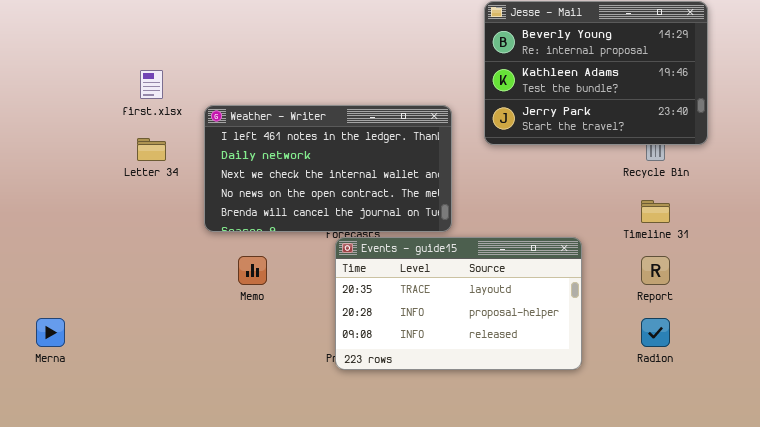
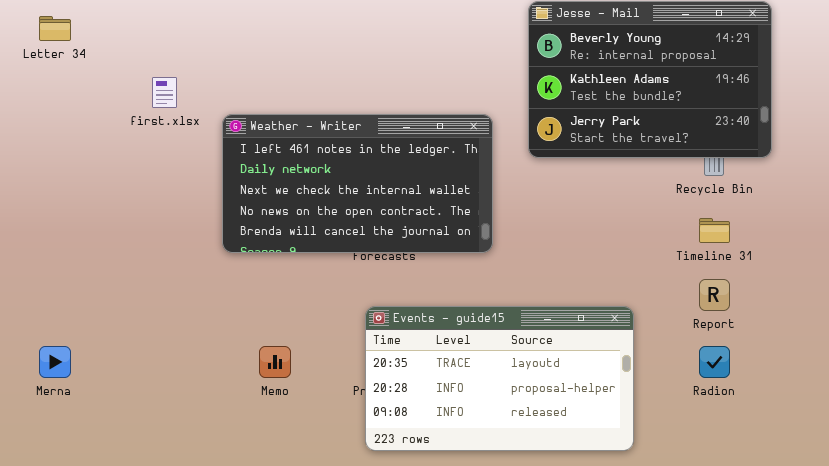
Letter 34: [137,138,166,161] -> [39,16,71,41], moved
Events - guide15: [335,237,582,370] -> [365,306,634,451], moved
Memo: [238,256,267,285] -> [259,346,291,378], moved

